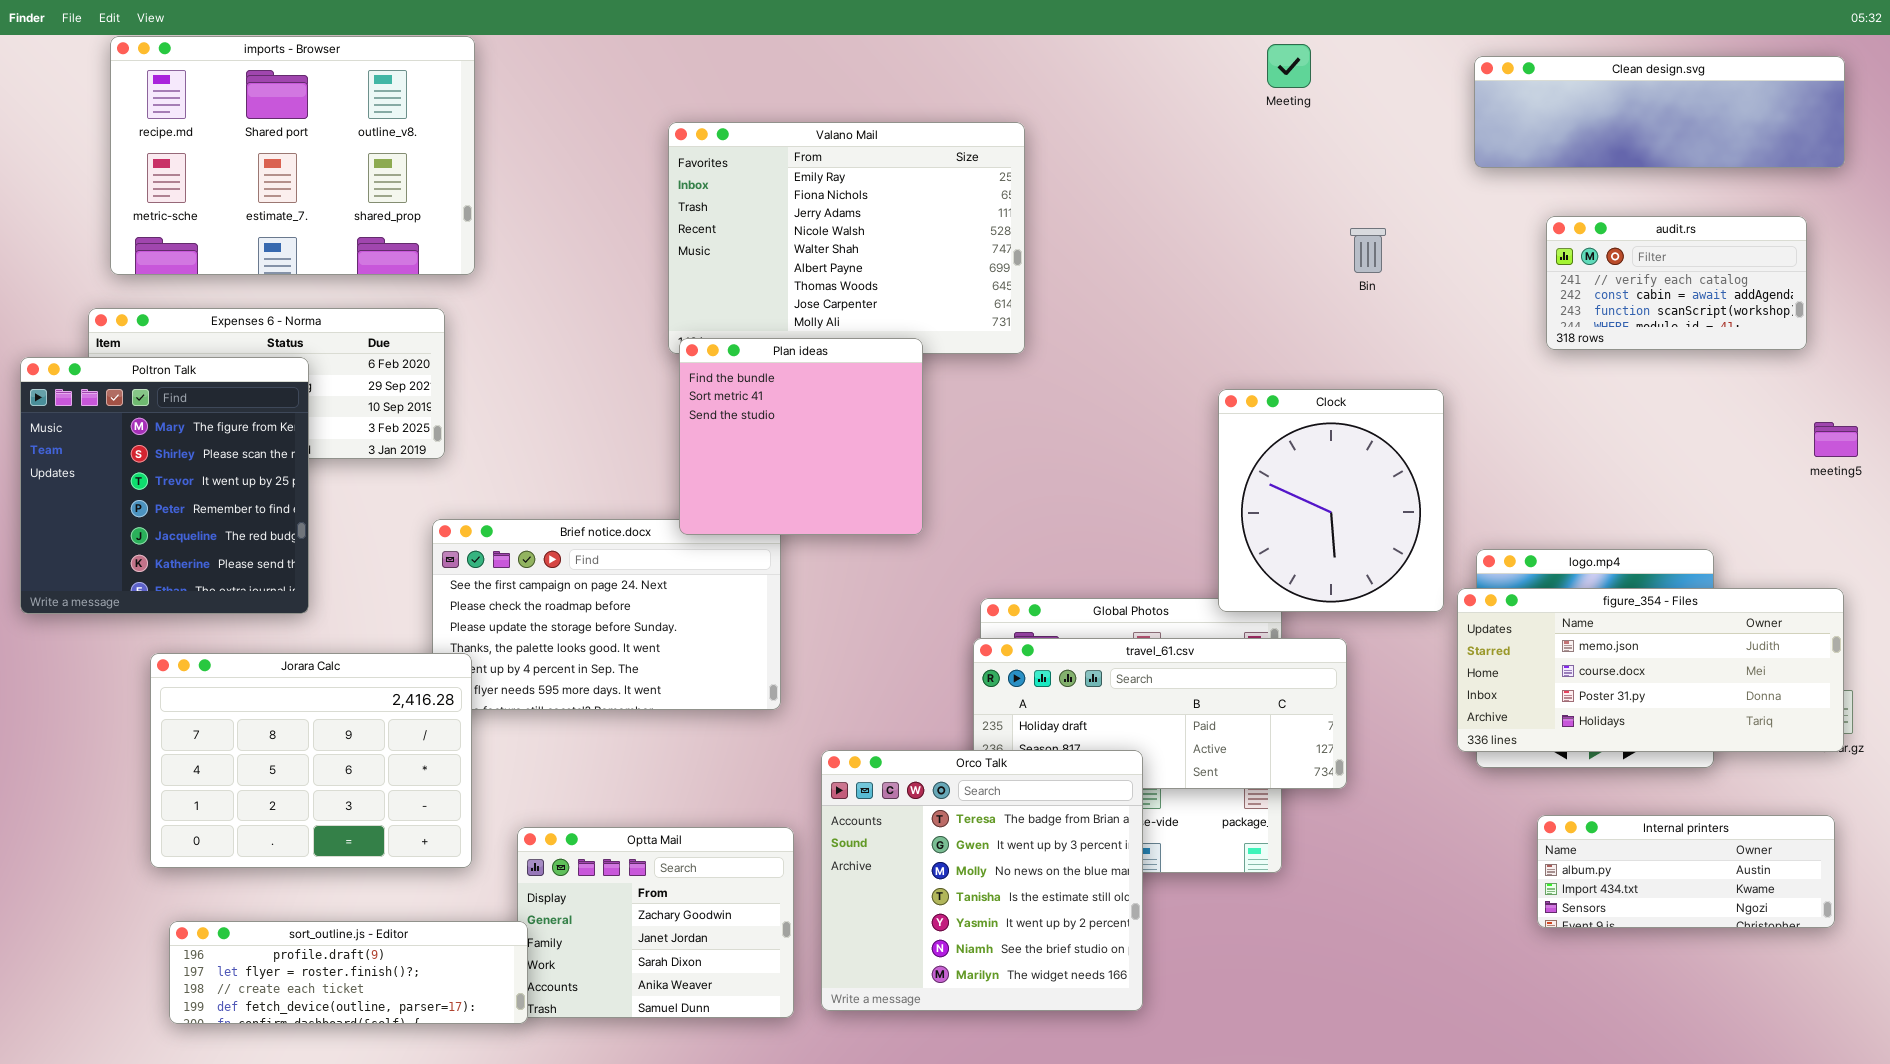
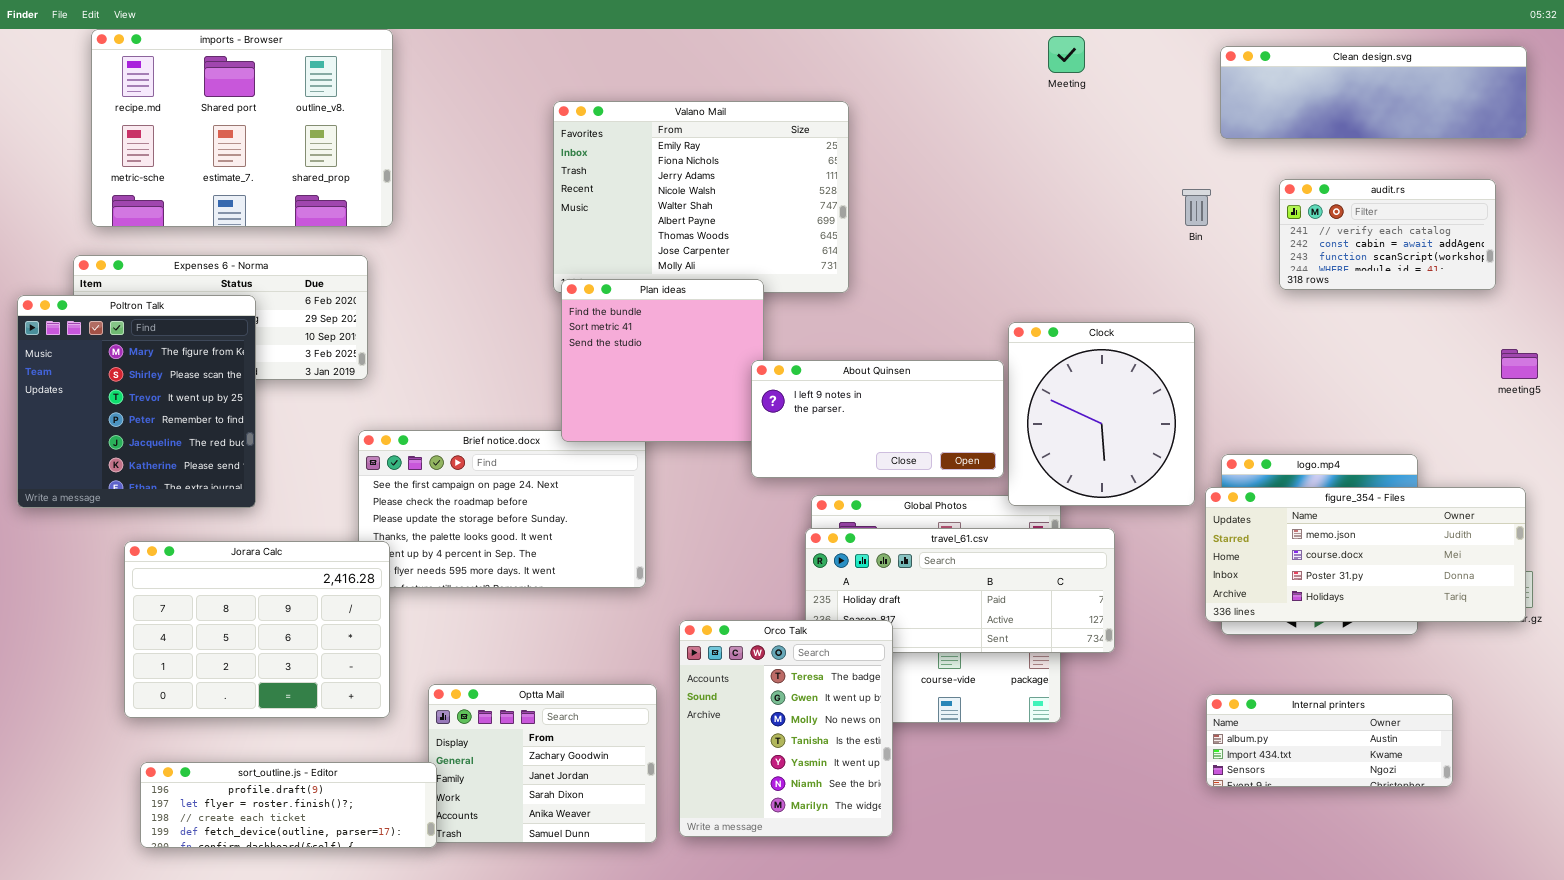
Bin: [1350,228,1386,273] -> [1182,189,1211,226], moved
About Quinsen: none -> [751,360,1004,478], opened
Orco Talk: [821,750,1143,1011] -> [679,620,893,837], resized
Internal printers: [1537,815,1835,928] -> [1206,694,1453,787], moved

